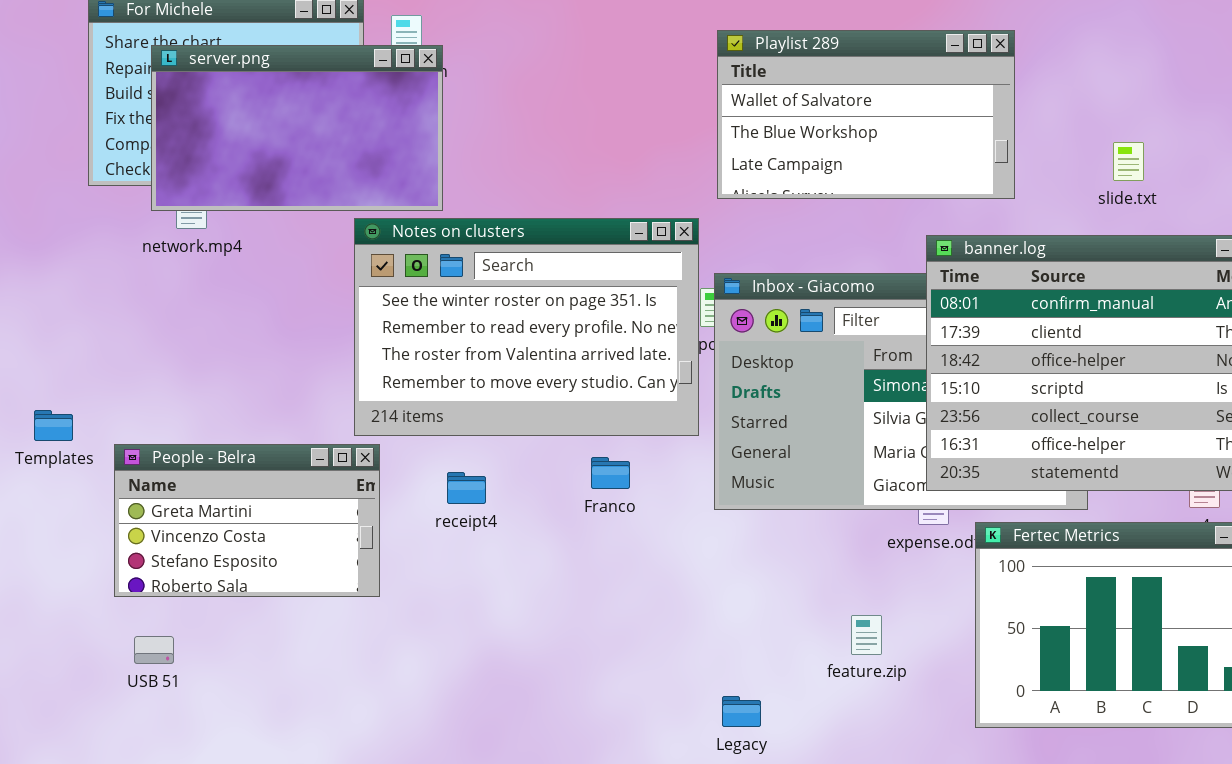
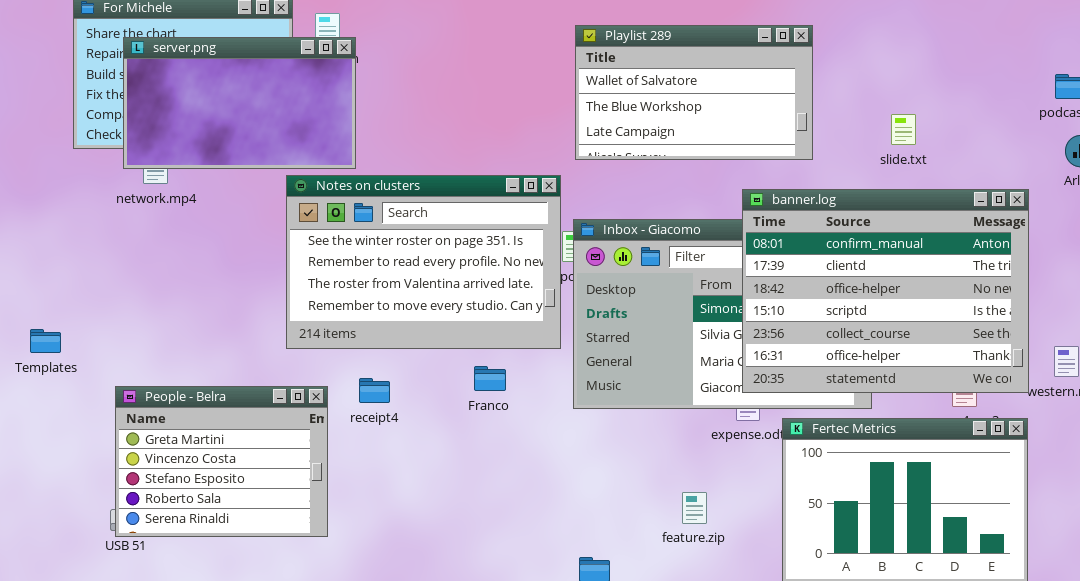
People - Belra: [114,444,380,597] -> [115,386,328,537], moved, resized

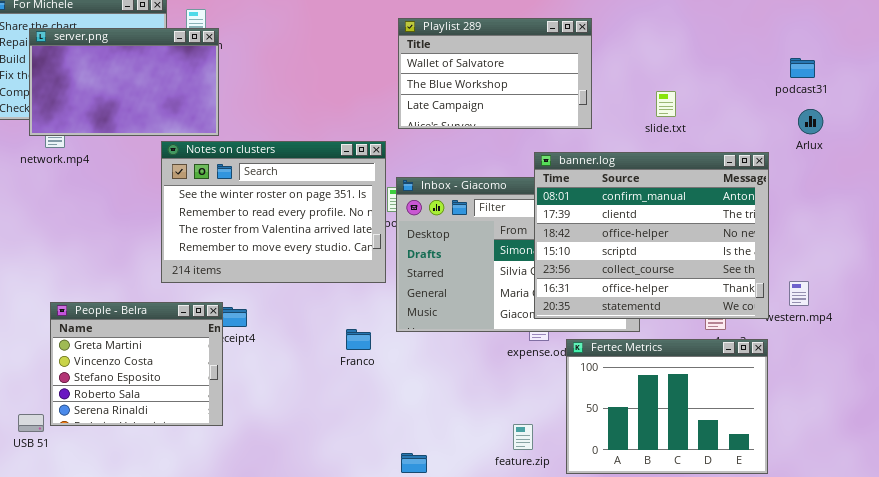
Franco: [474,366,506,391] -> [346,329,371,350], moved
People - Belra: [115,386,328,537] -> [50,302,223,426], moved
feature.zip: [682,492,707,524] -> [513,424,533,450], moved

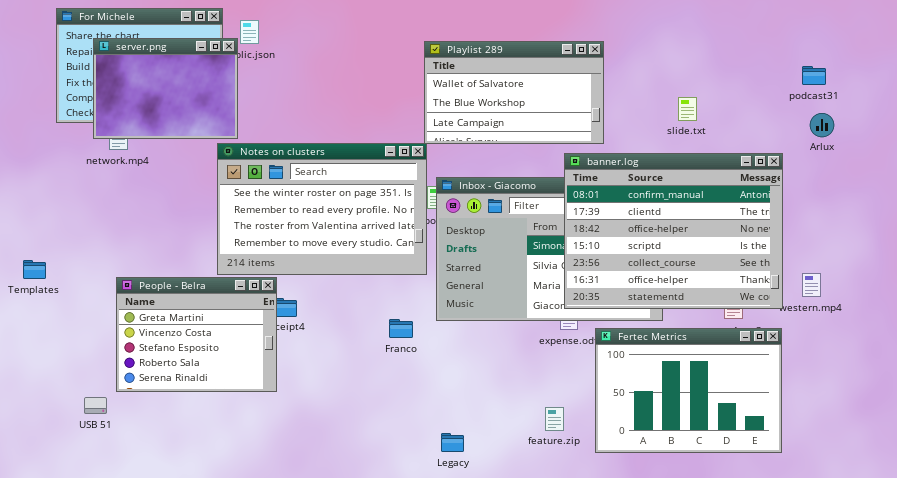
Playlist 289: [398,18,592,129] -> [424,41,604,144], moved
server.png: [29,28,219,136] -> [93,38,238,139], resized
People - Belra: [50,302,223,426] -> [116,277,277,392], moved

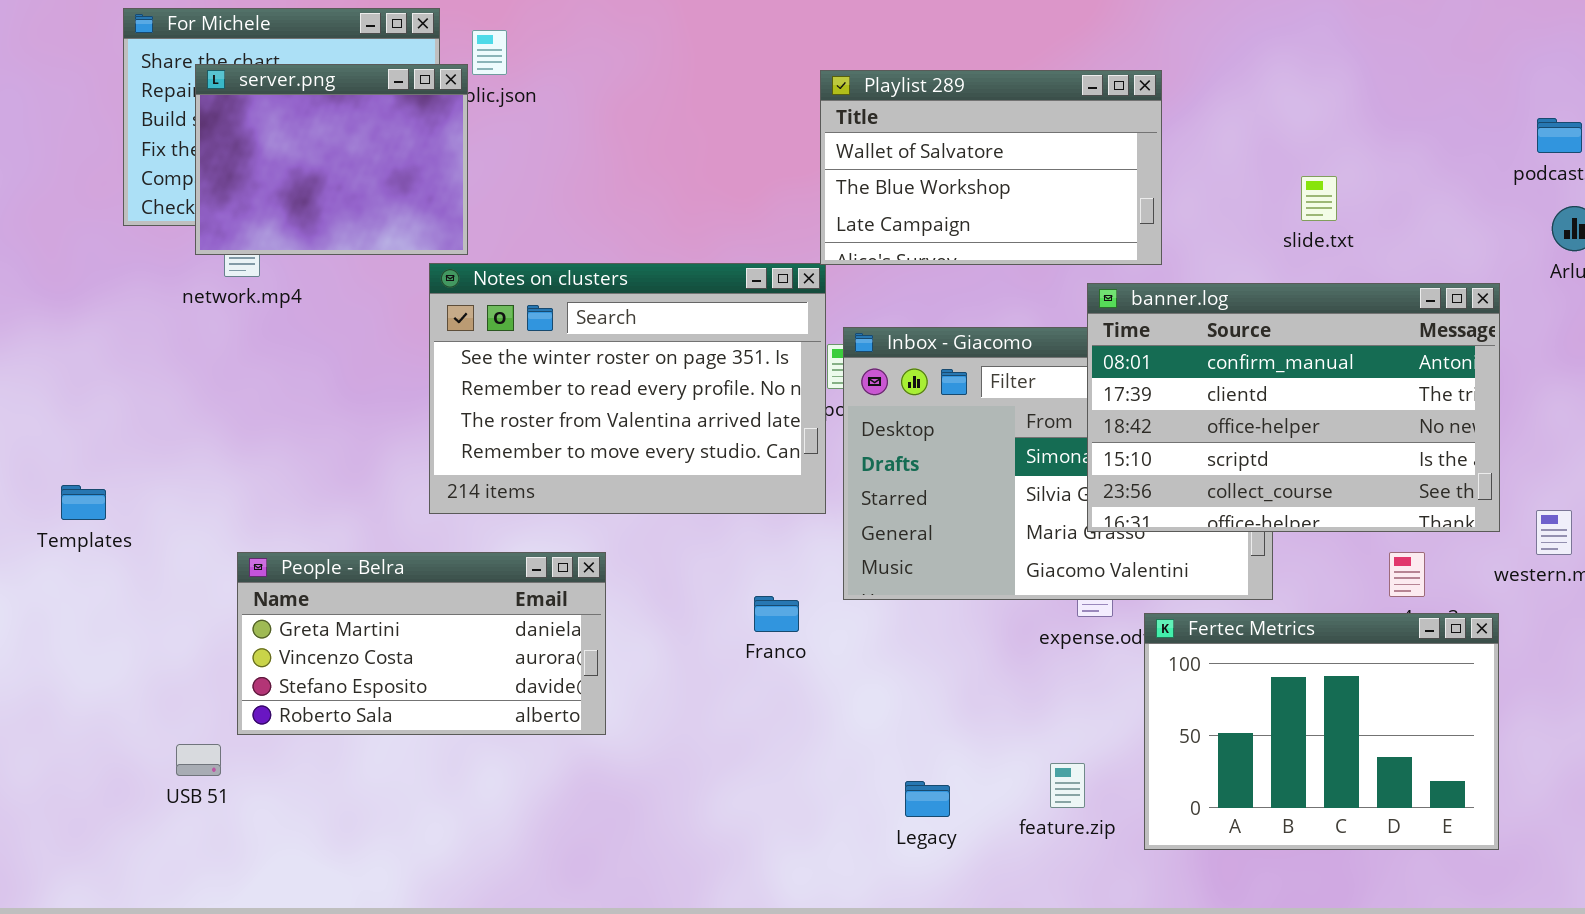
banner.log: [564,153,783,309] -> [1087,283,1500,532], resized
People - Belra: [116,277,277,392] -> [237,552,606,735], resized
Legacy: [441,433,464,452] -> [905,781,950,817], moved

